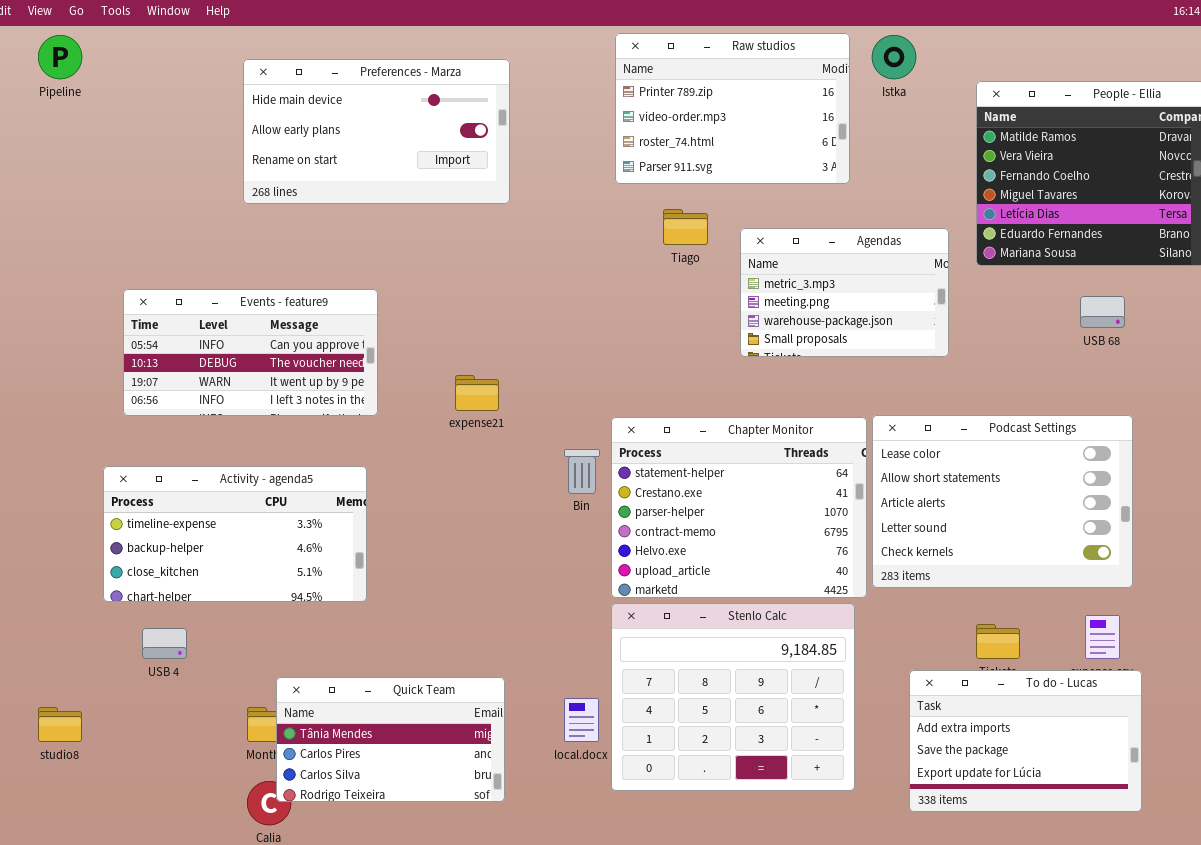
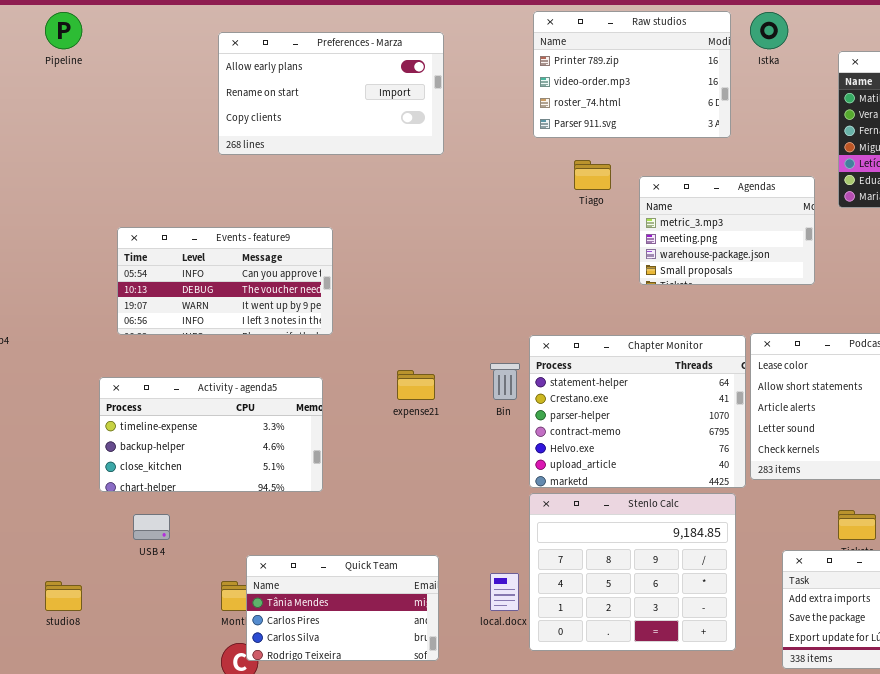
Preferences - Marza: [243,59,510,204] -> [218,32,444,155], scrolled down 1 row
expense21: [455,375,499,411] -> [397,370,435,400], moved

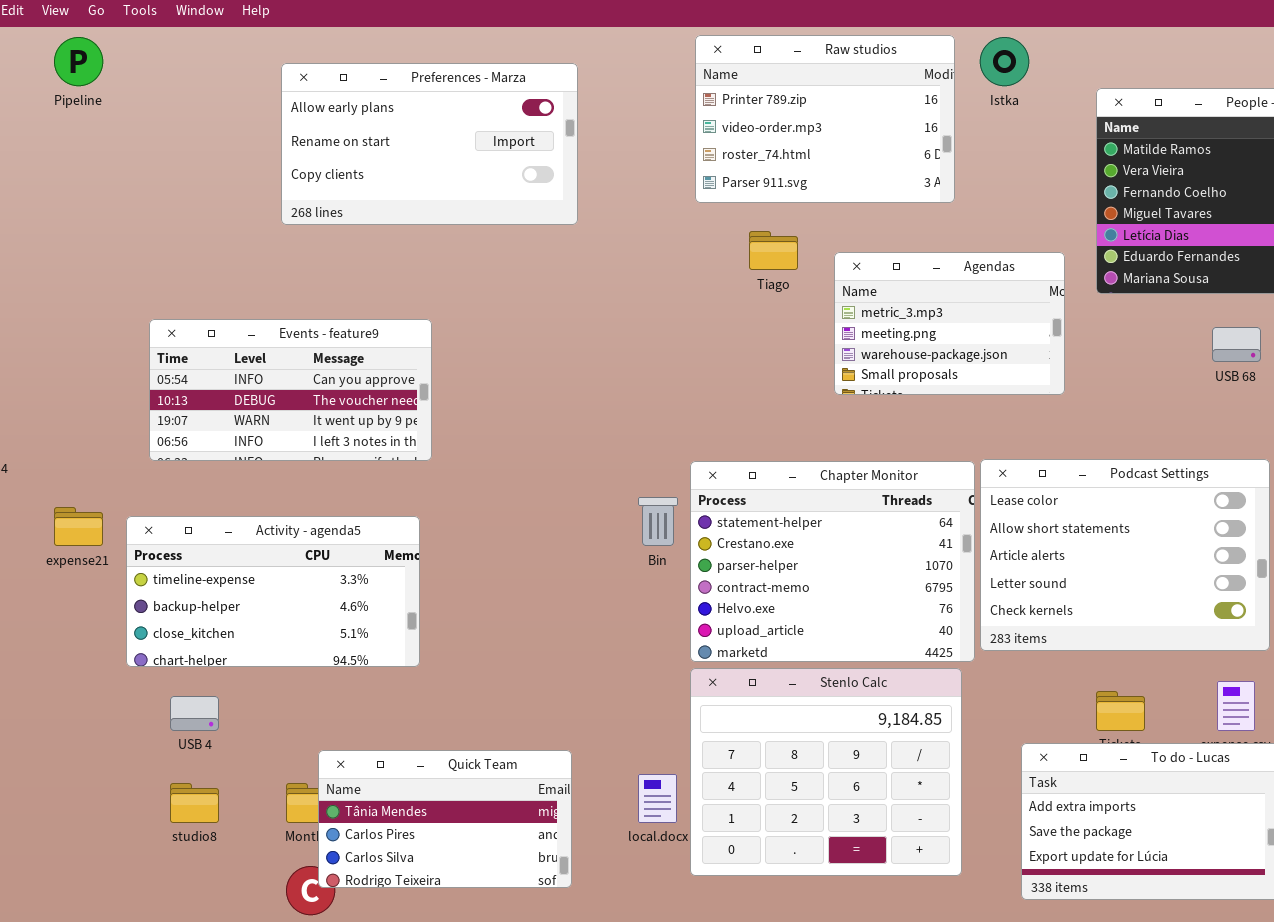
expense21: [397,370,435,400] -> [54,507,103,546], moved
studio8: [45,581,82,611] -> [170,783,219,823], moved

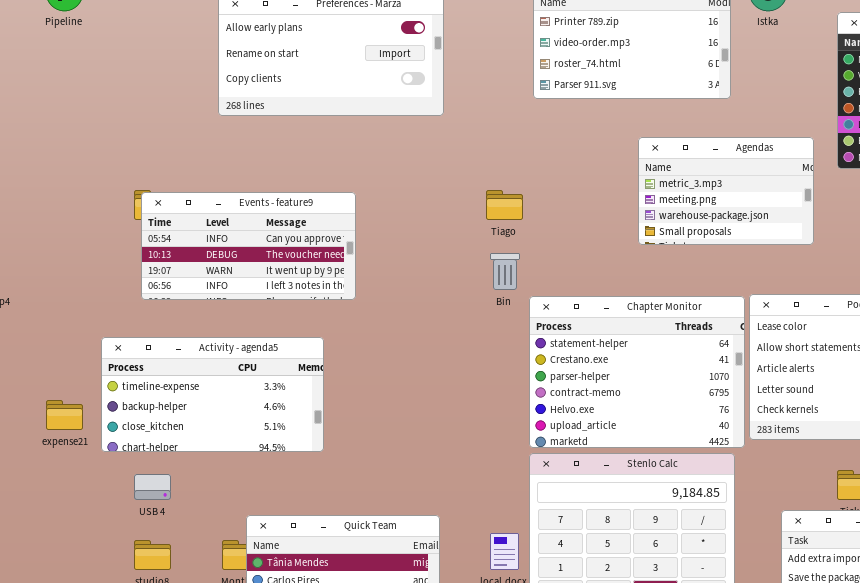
Tiago: [749,231,798,270] -> [486,190,523,220], moved
Events - feature9: [149,319,432,461] -> [141,192,356,300], moved
Bin: [638,497,678,546] -> [490,253,520,290], moved
expense21: [54,507,103,546] -> [46,400,83,430], moved

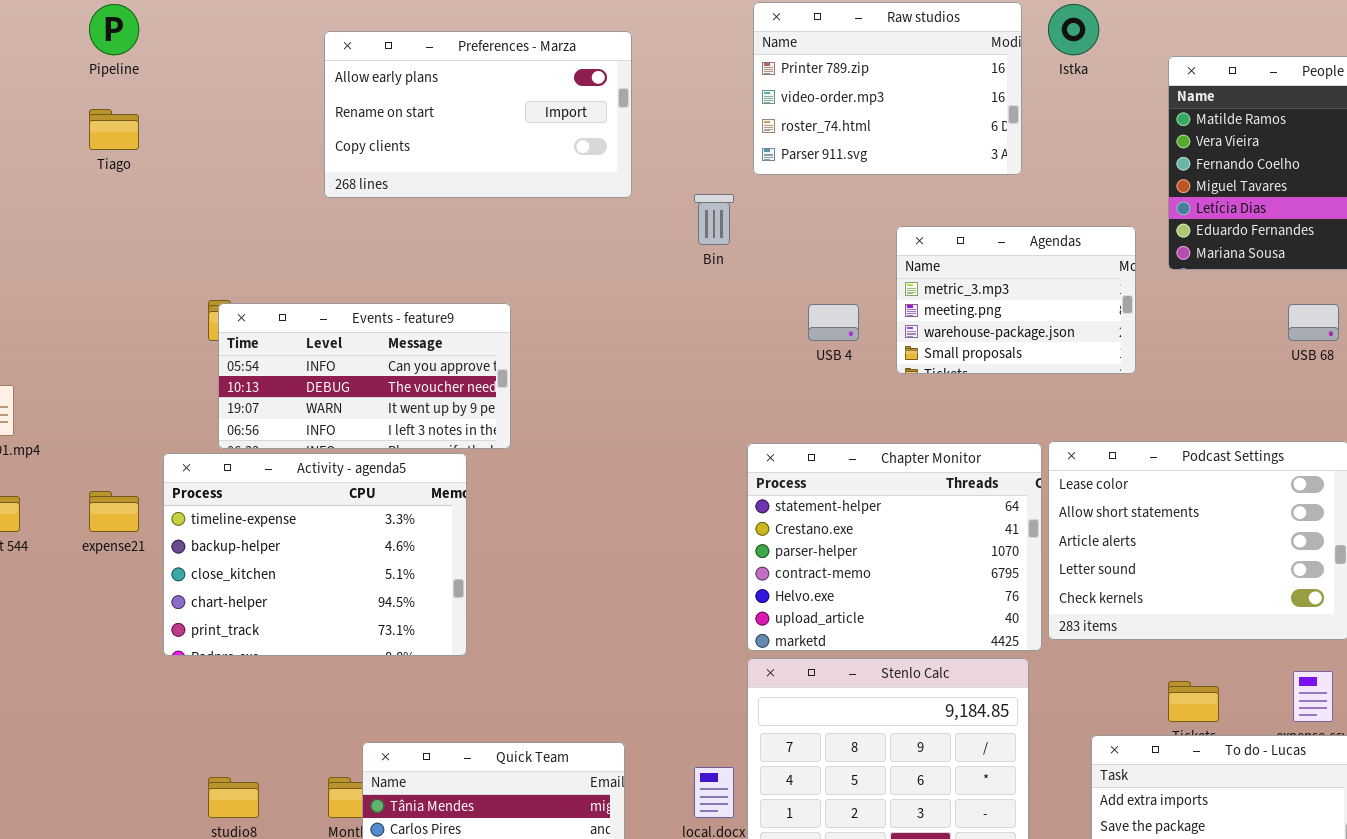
Tiago: [486,190,523,220] -> [89,109,139,150], moved
Bin: [490,253,520,290] -> [694,194,734,245], moved
Activity - agenda5: [101,337,324,452] -> [163,453,467,656], resized
expense21: [46,400,83,430] -> [89,491,139,532], moved
USB 4: [134,474,171,500] -> [808,304,859,341], moved

